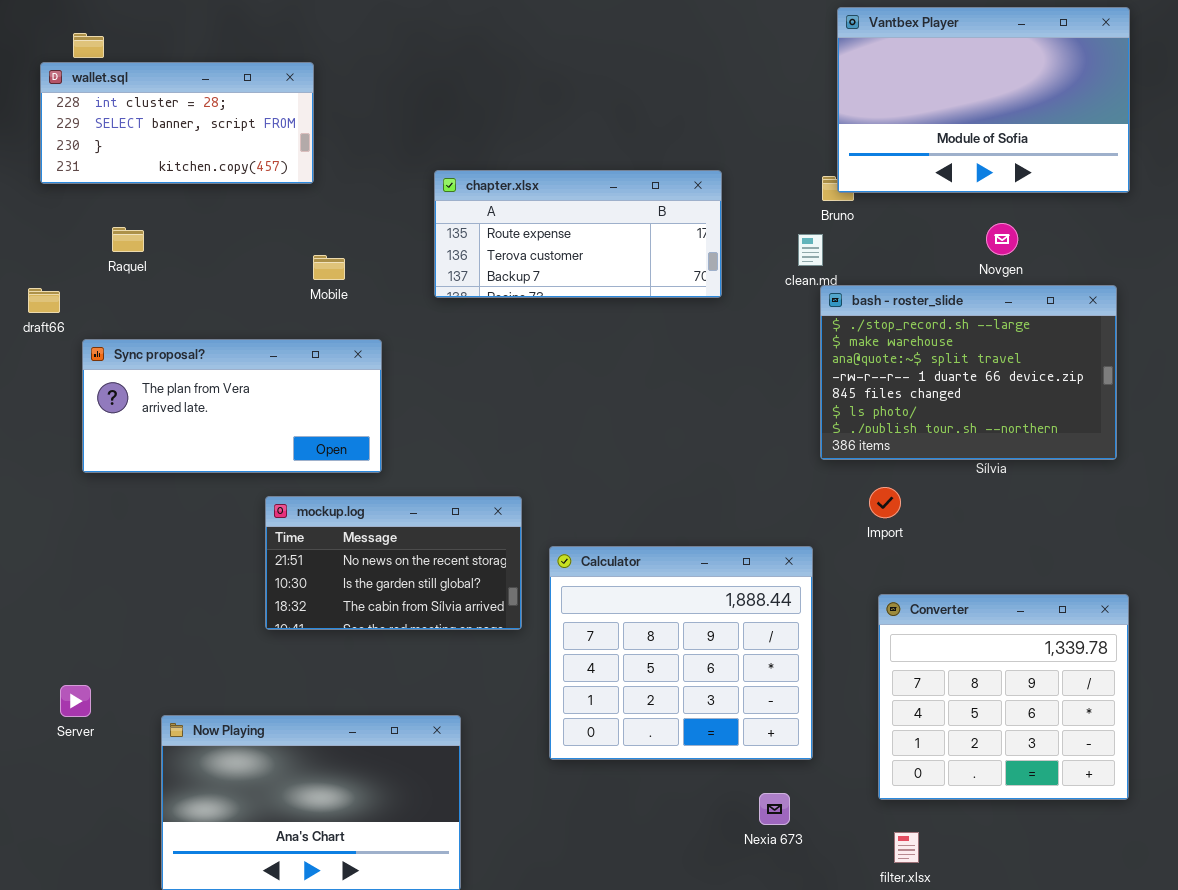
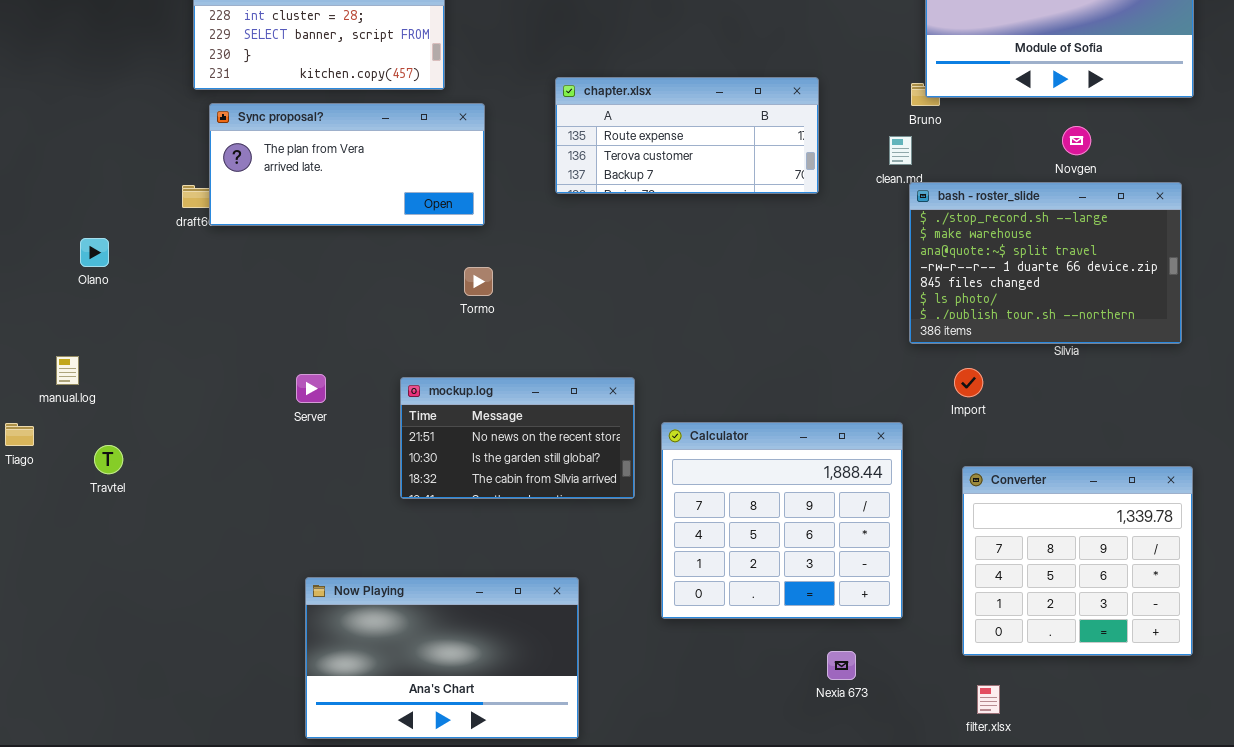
Sync proposal?: [82,339,382,473] -> [209,103,485,226], moved
Server: [60,685,91,717] -> [296,374,326,403], moved
Nexia 673: [759,793,790,825] -> [827,651,856,680], moved

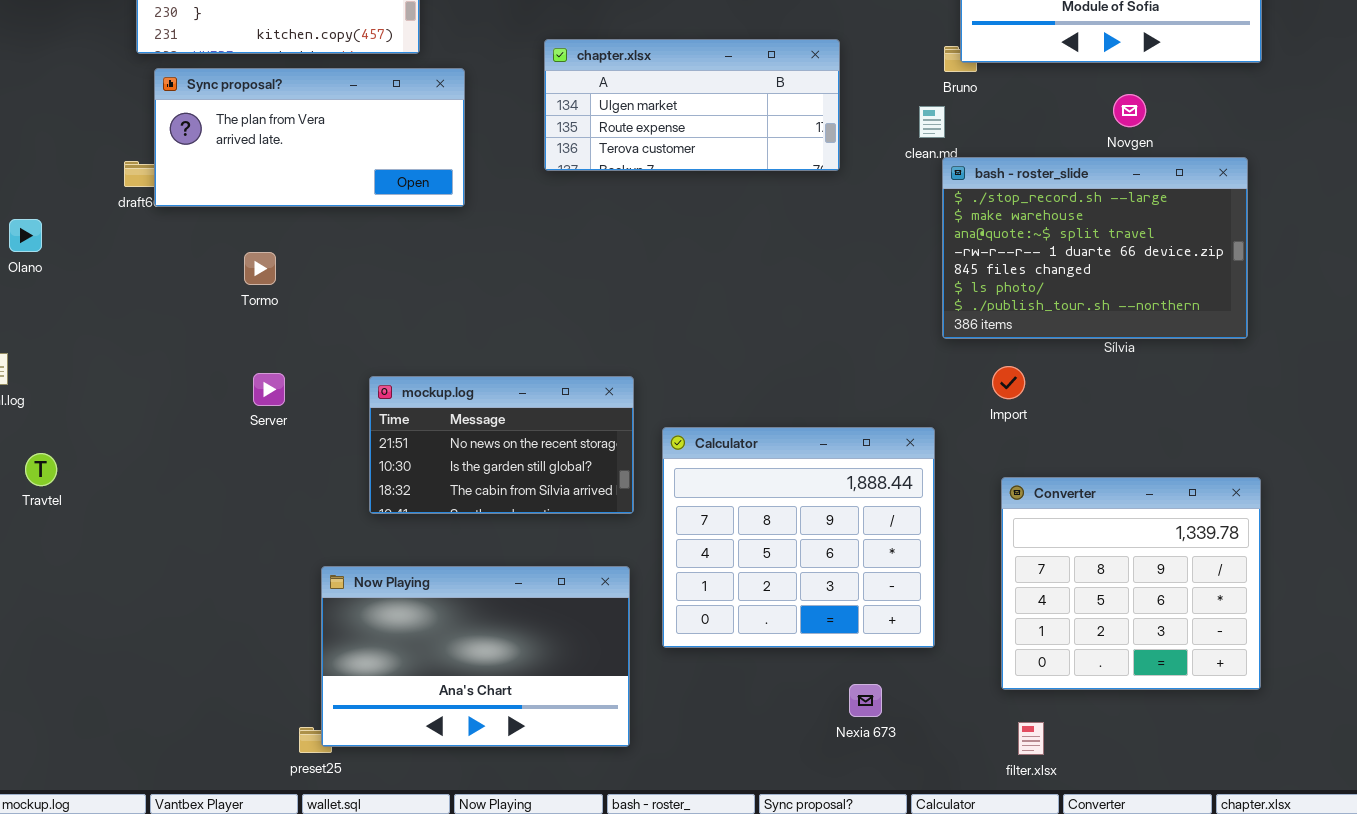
chapter.xlsx: [555,77,819,194] -> [544,39,840,171], scrolled up 1 row
Tormo: [464,267,493,296] -> [244,252,276,285], moved
Now Playing: [305,577,579,739] -> [321,566,630,747], moved

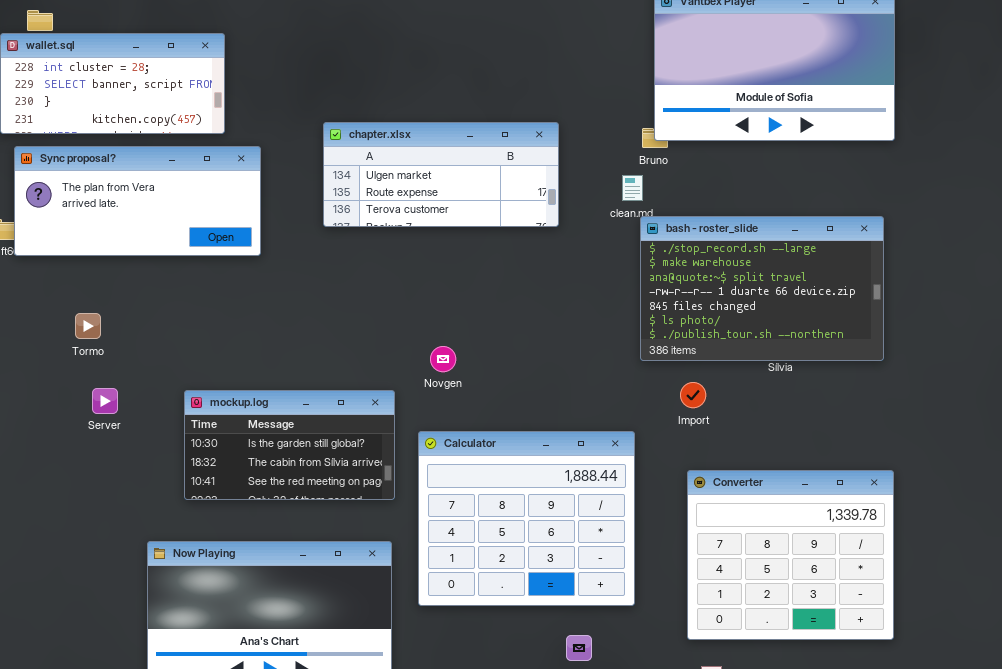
Novgen: [1113,94,1146,127] -> [430,346,456,372], moved
Tormo: [244,252,276,285] -> [75,313,101,339], moved
mockup.log: [369,376,634,514] -> [184,390,395,500], scrolled down 1 row

